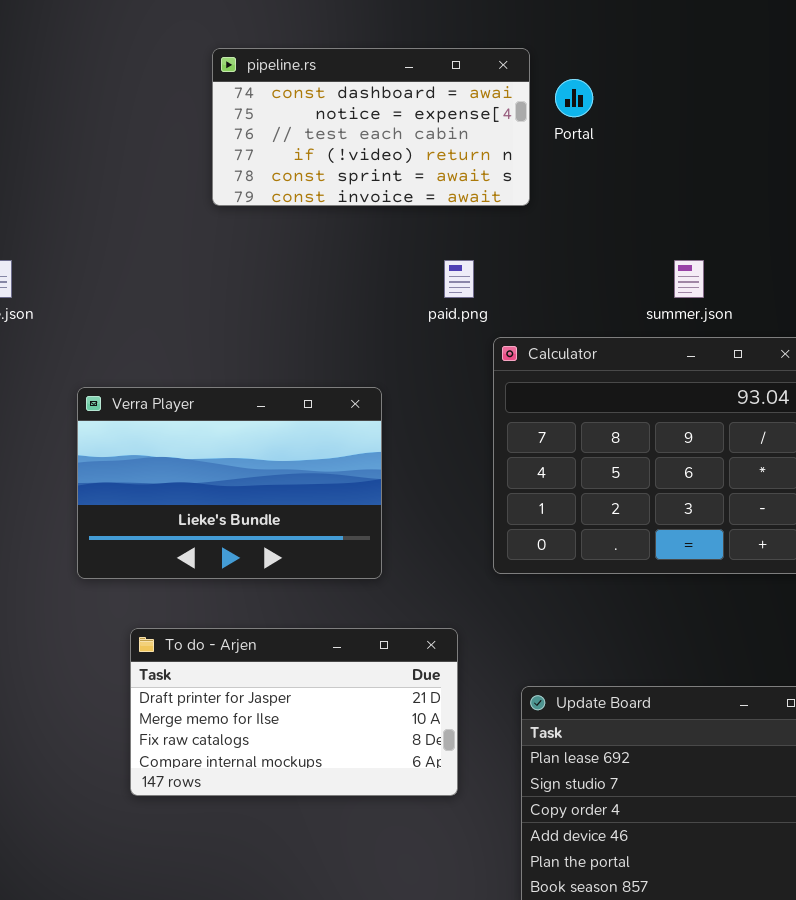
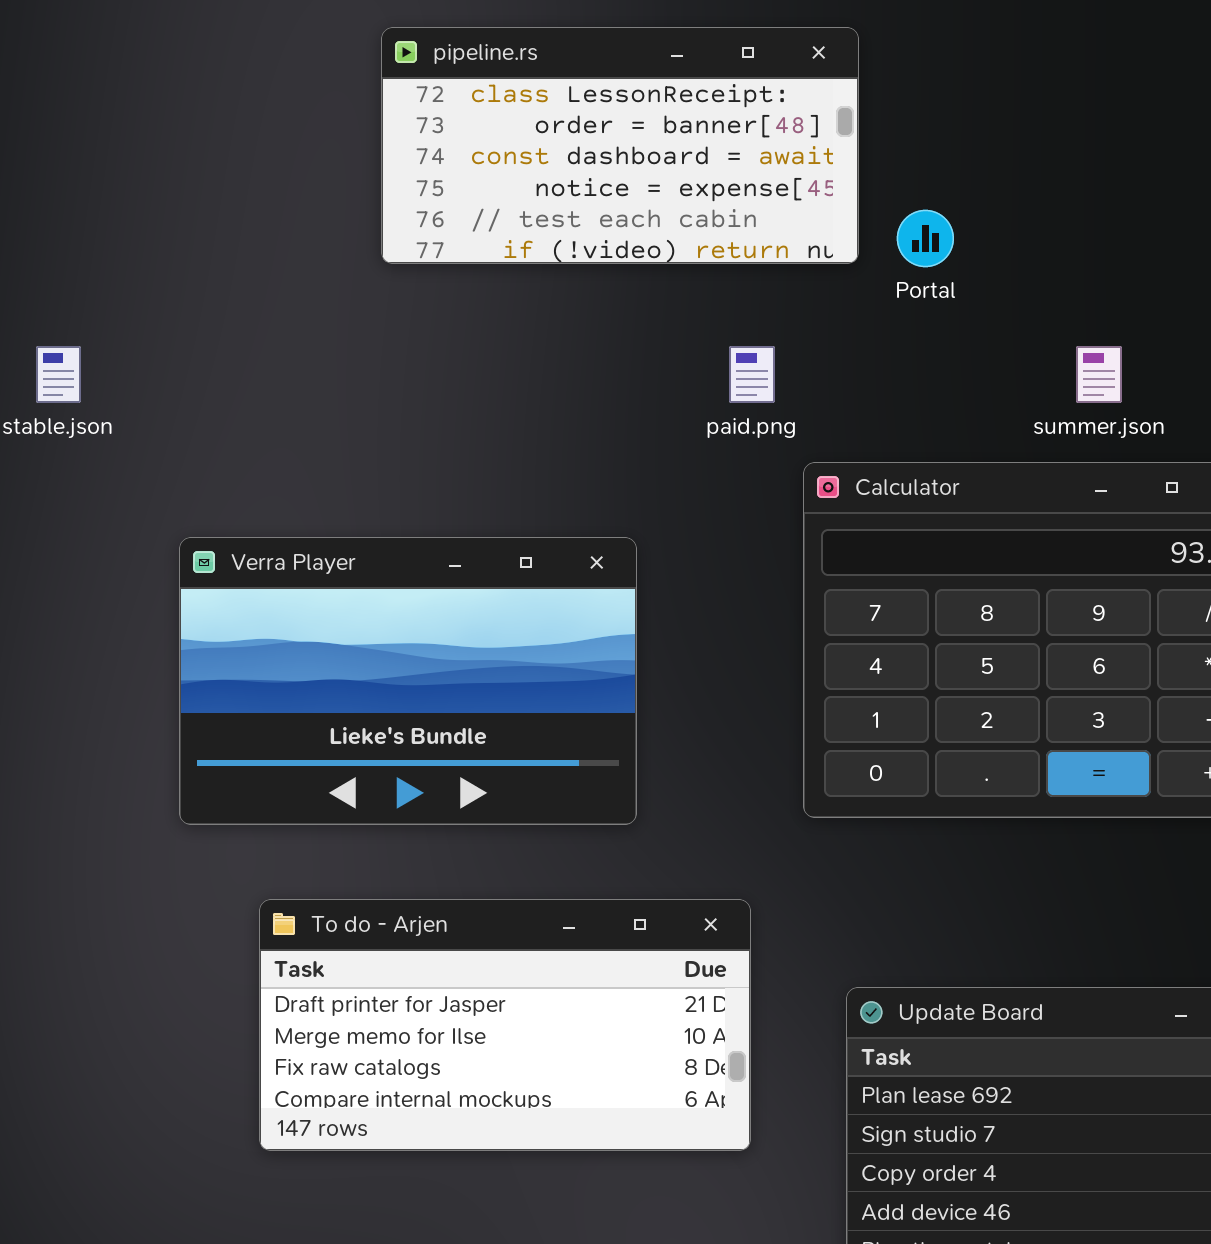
pipeline.rs: [212,48,530,206] -> [381,27,859,264], scrolled up 2 rows
Portal: [555,79,593,117] -> [897,210,954,267], moved

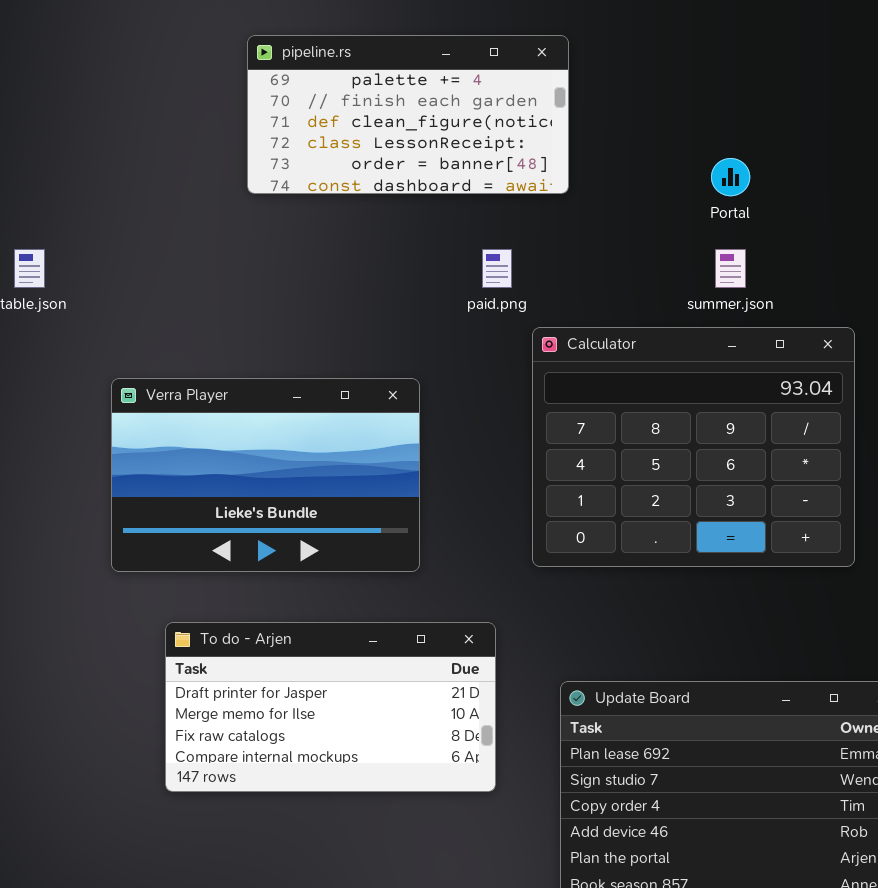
pipeline.rs: [381,27,859,264] -> [247,35,569,194], scrolled up 3 rows
Portal: [897,210,954,267] -> [711,158,750,196], moved

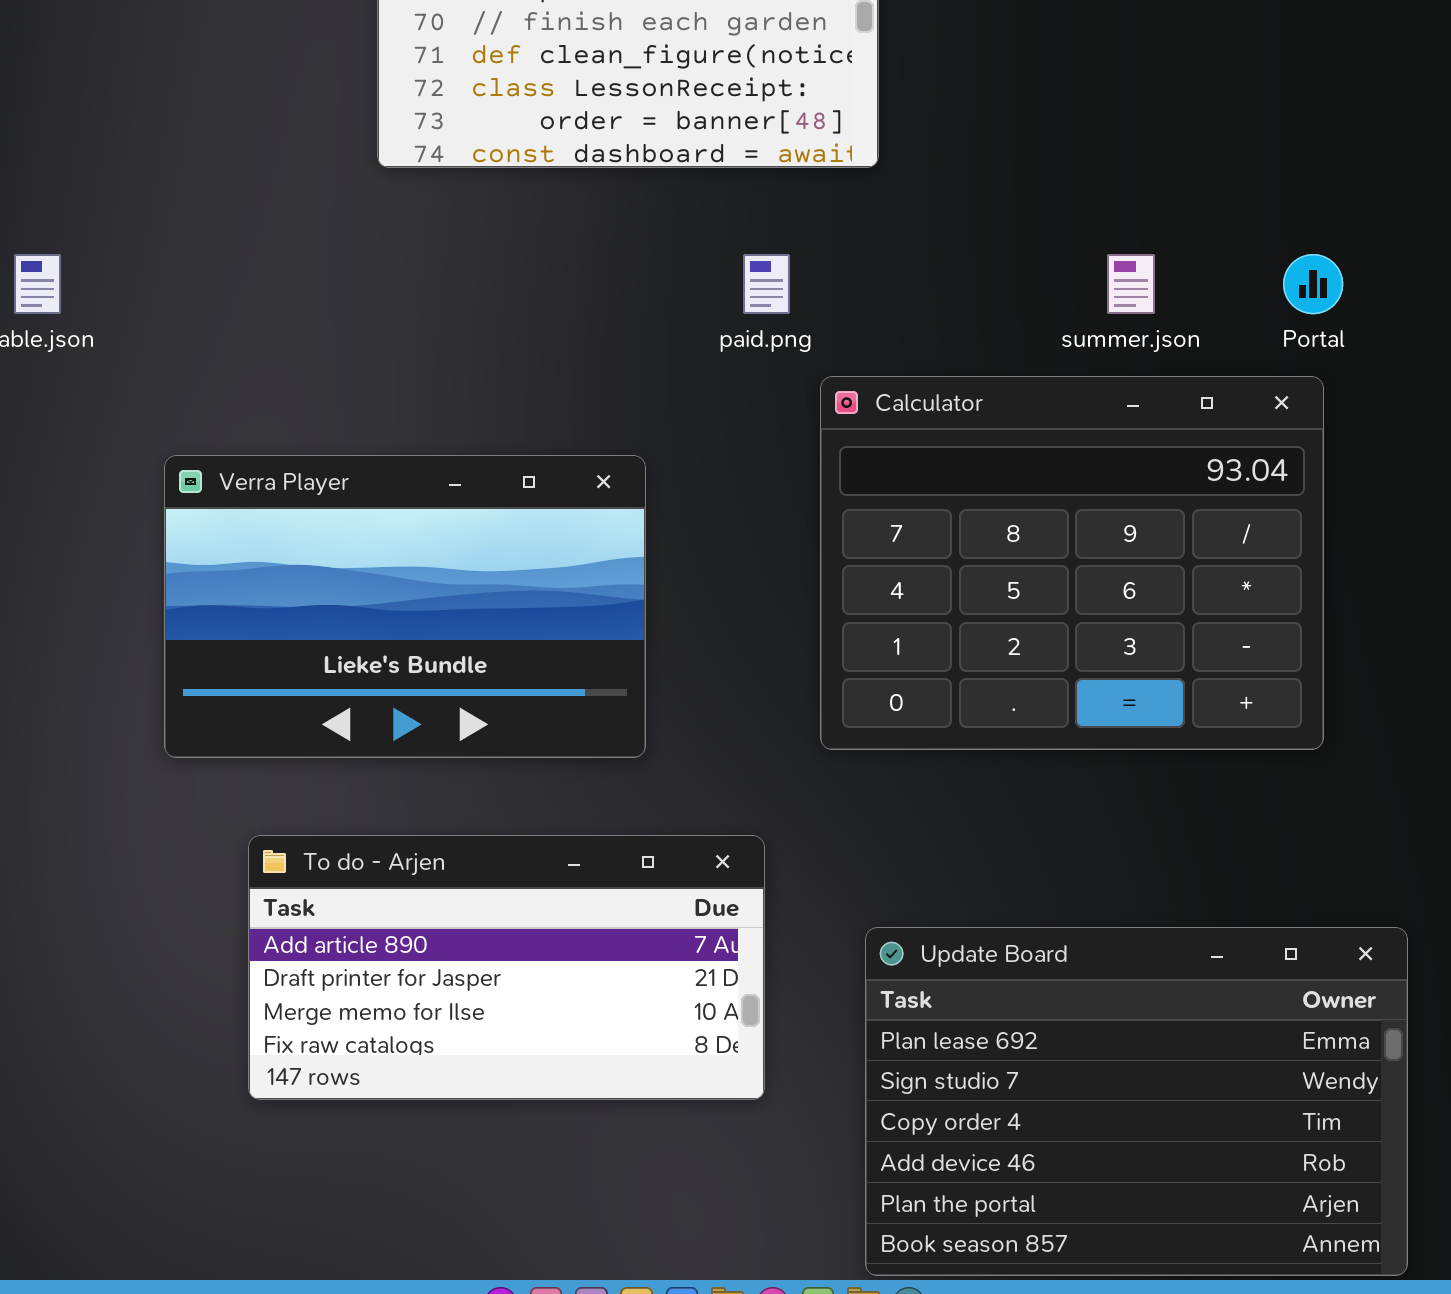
Portal: [711,158,750,196] -> [1283,254,1343,314], moved
To do - Arjen: [165,622,496,792] -> [248,835,765,1100], scrolled up 1 row

